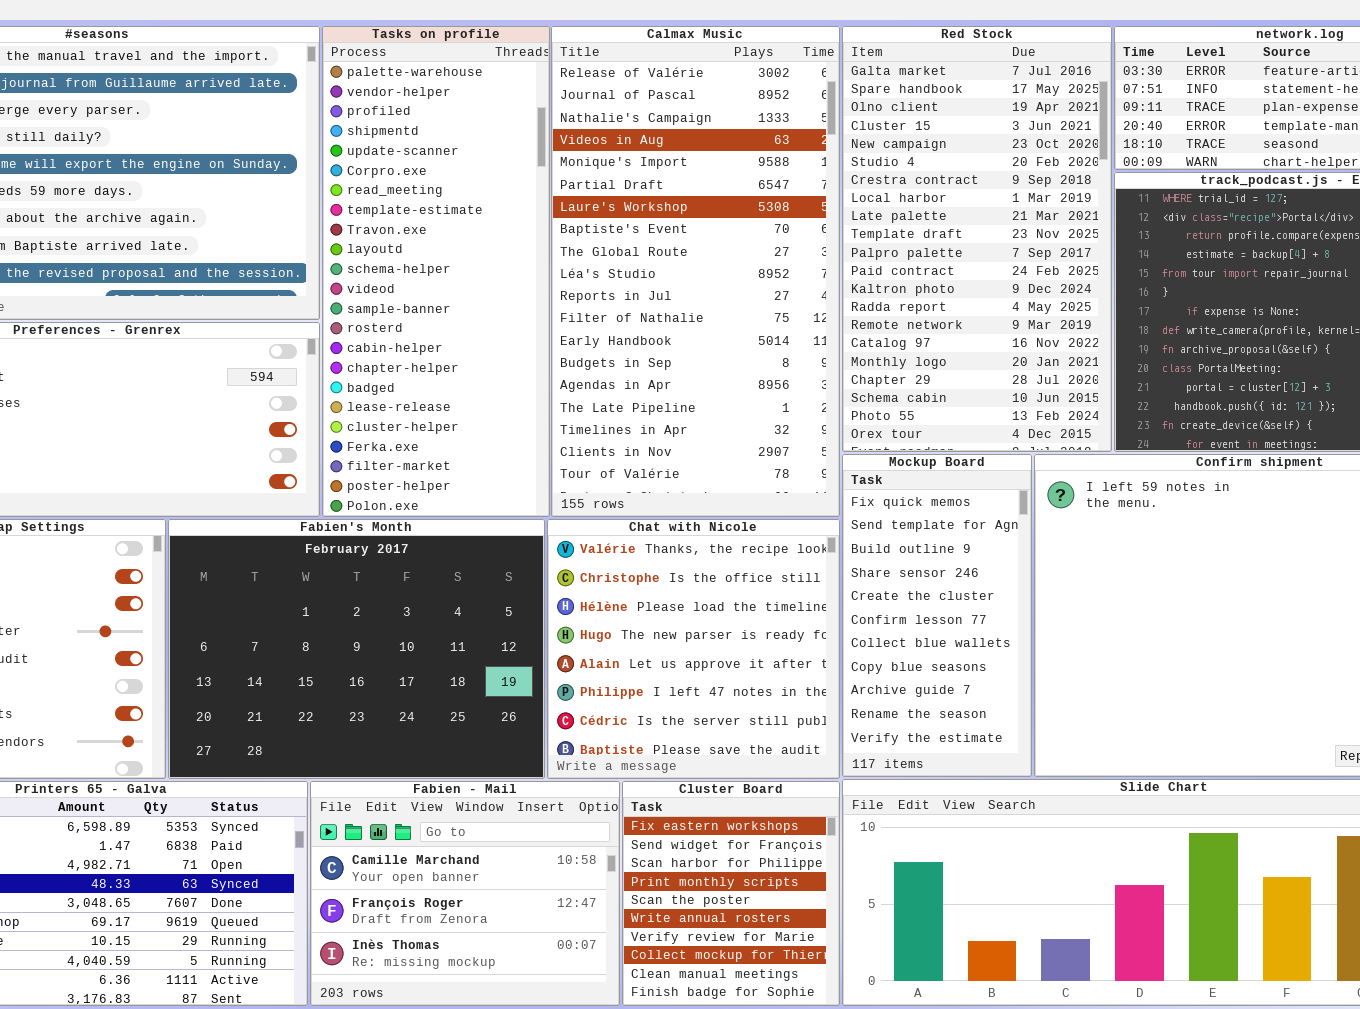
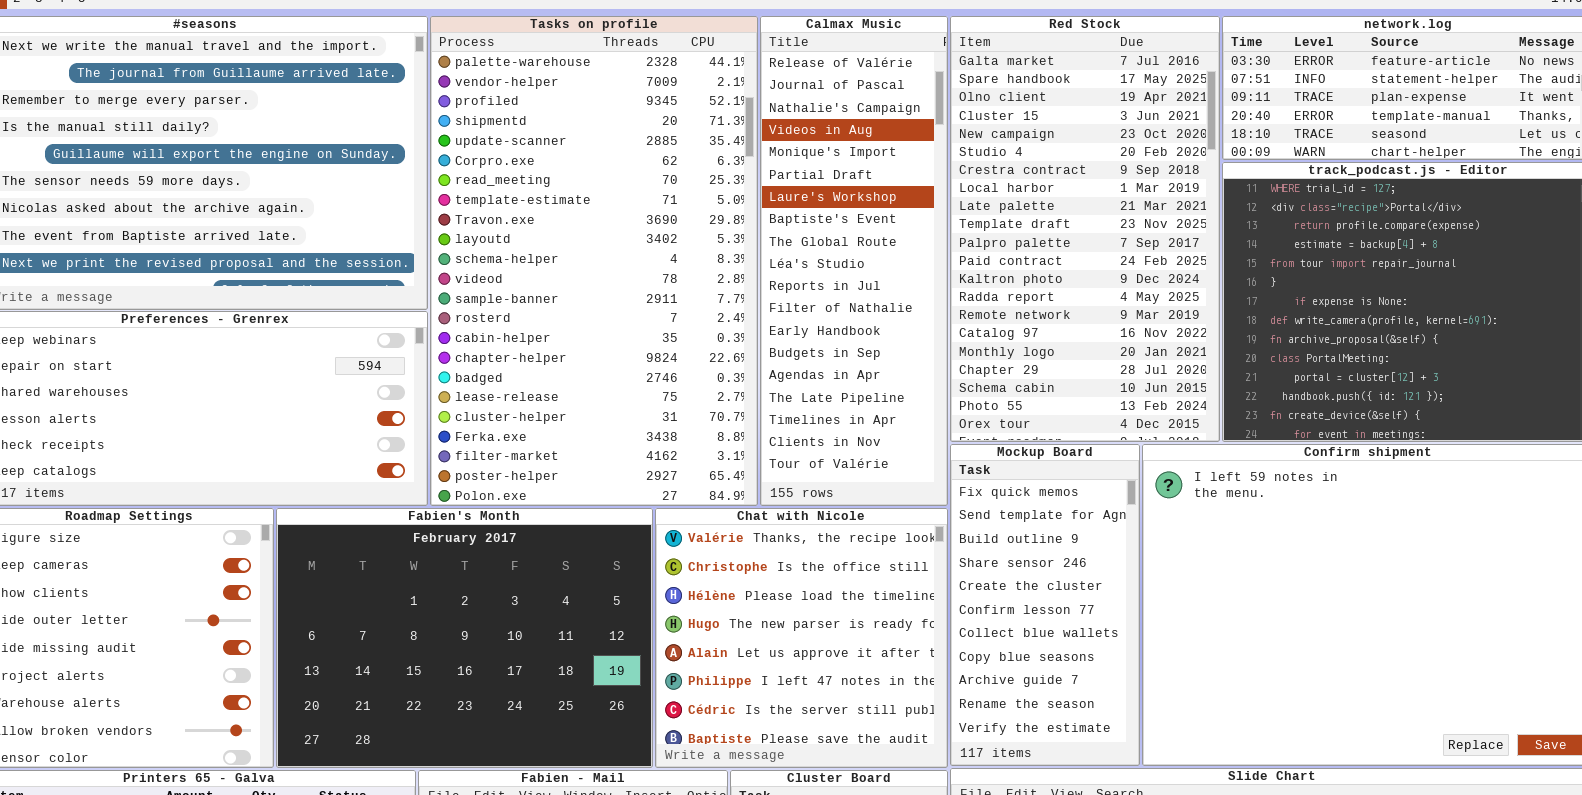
Tasks on profile: [322,26,550,517] -> [430,16,758,506], resized
Calmax Music: [551,26,840,517] -> [760,16,948,506], resized

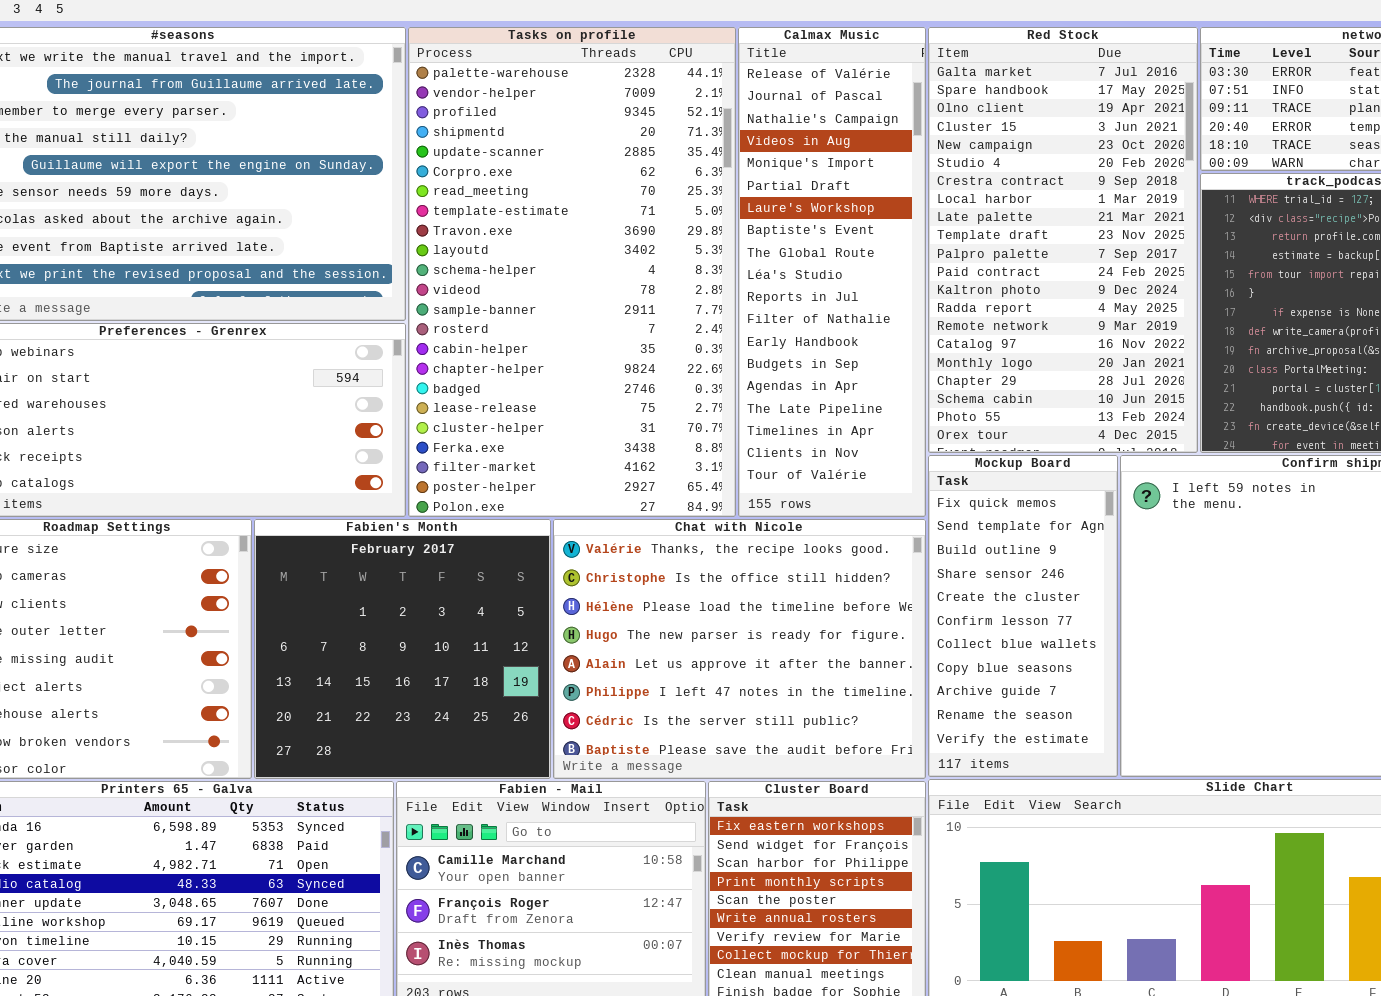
Fabien's Month: [276,508,653,768] -> [254,519,551,779], resized
Chat with Nicole: [655,508,948,768] -> [553,519,926,779], resized

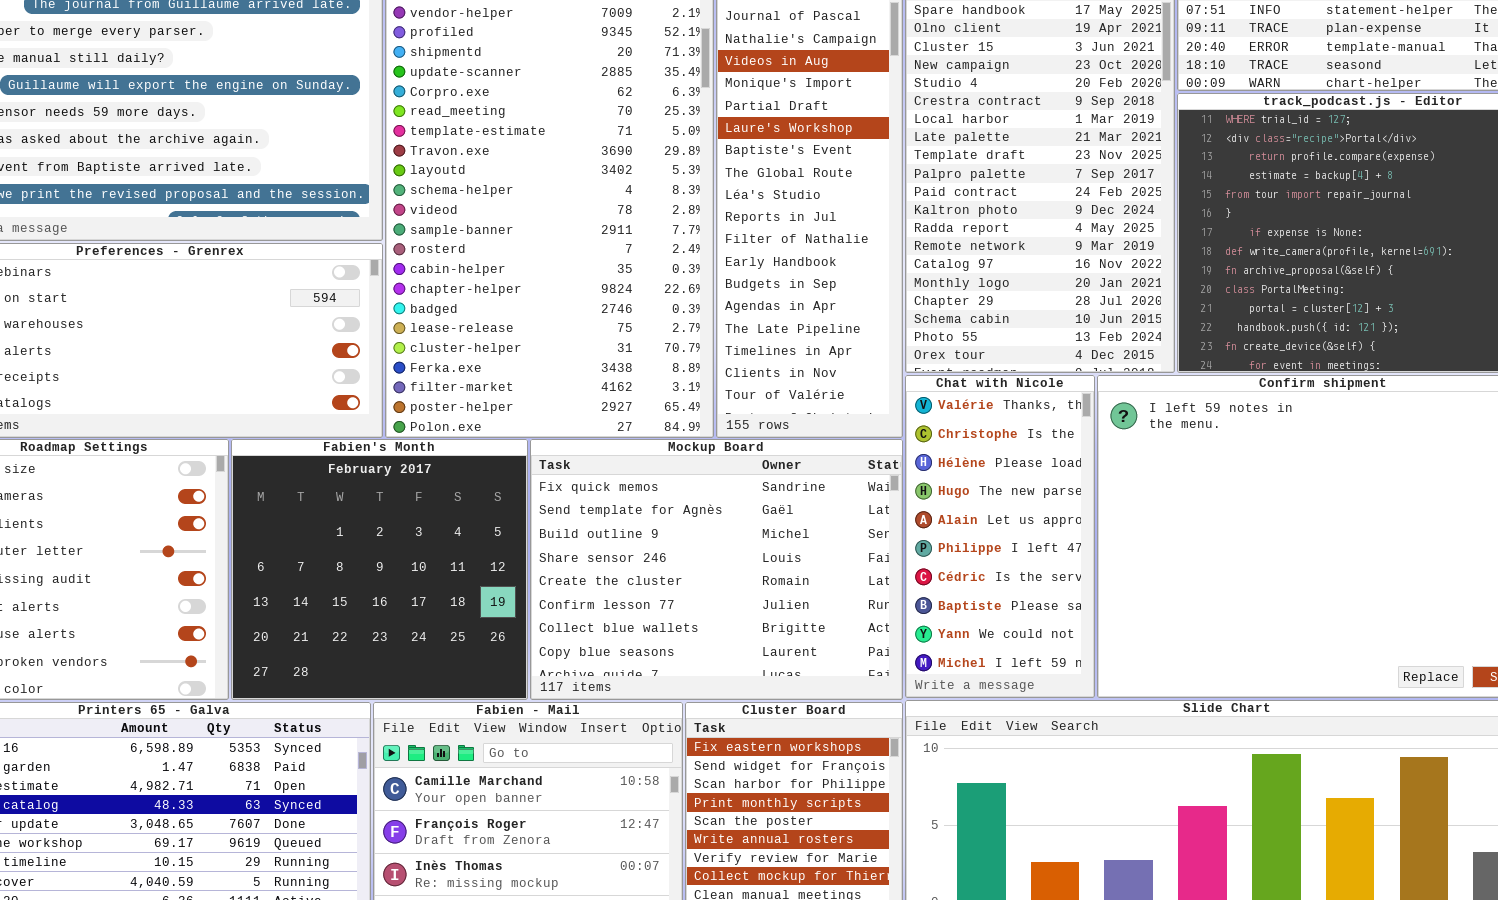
Mockup Board: [928,455,1118,777] -> [530,439,903,700], moved, resized
Chat with Nicole: [553,519,926,779] -> [905,375,1095,698], moved, resized

